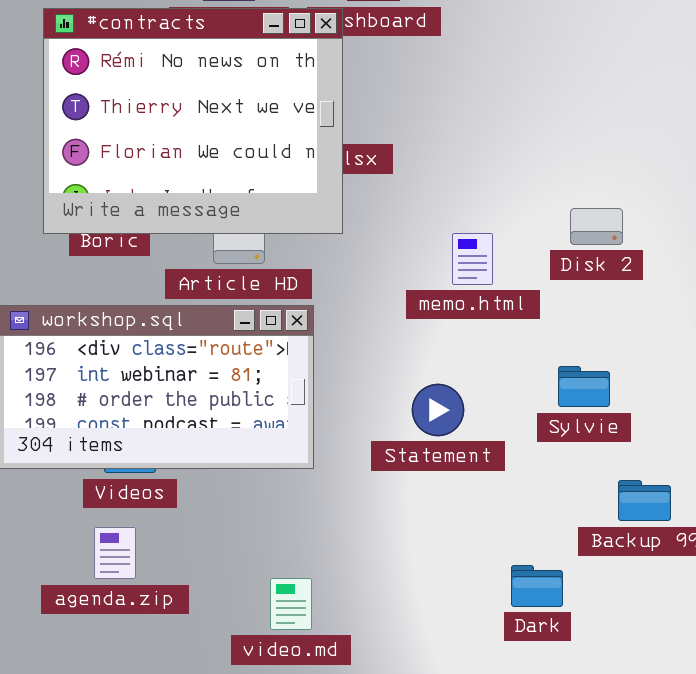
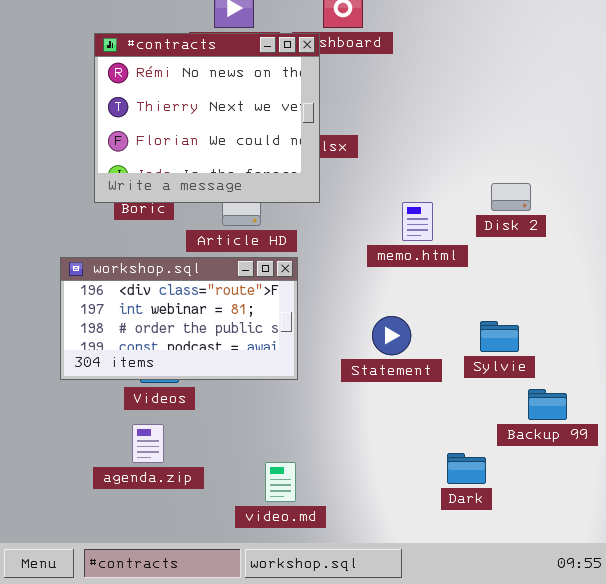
Sylvie: [558,366,610,407] -> [480,321,519,352], moved

